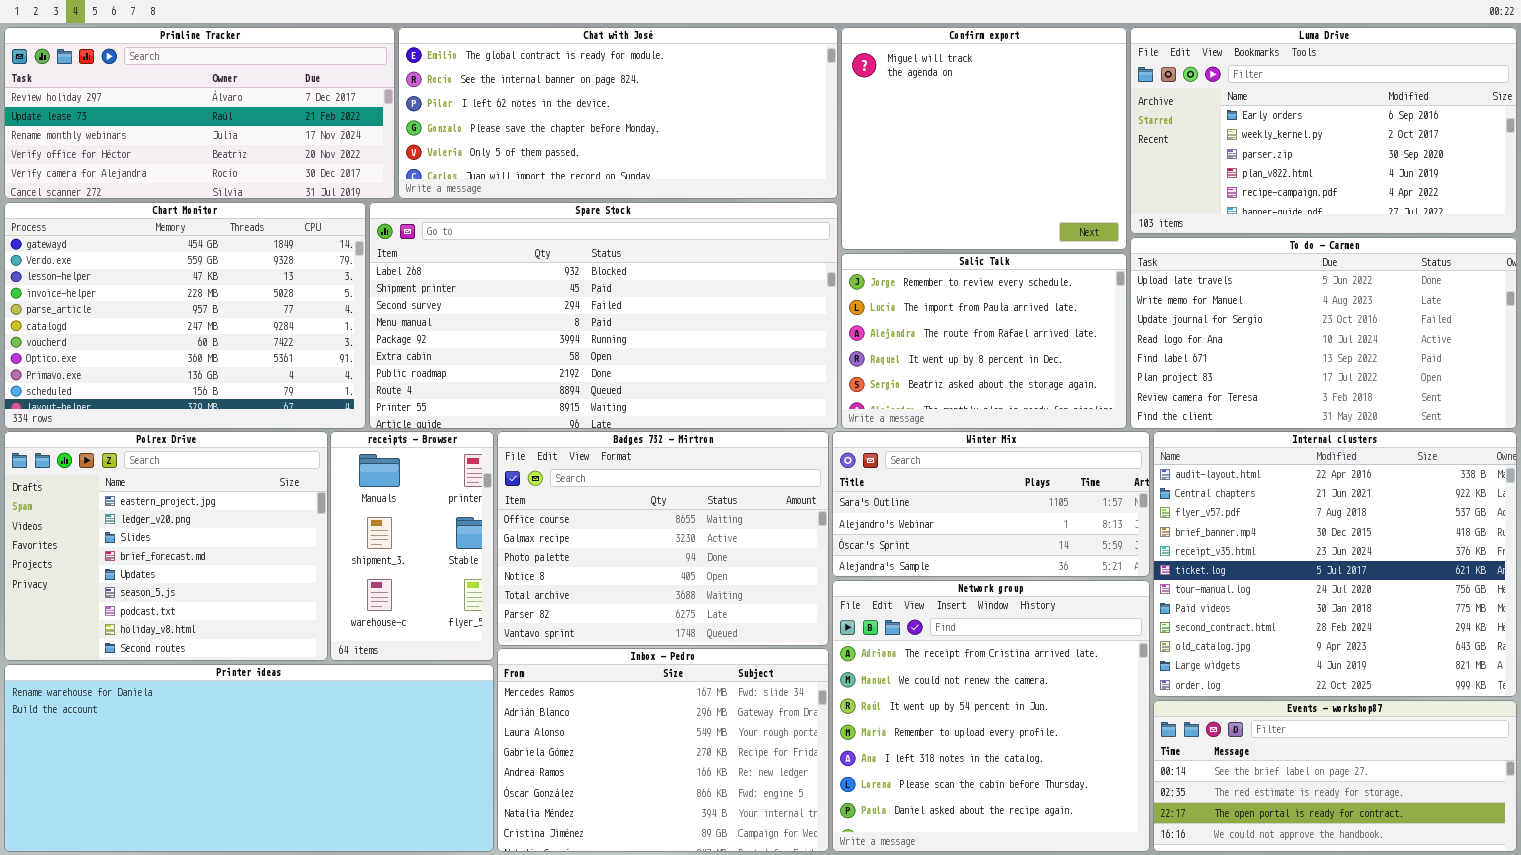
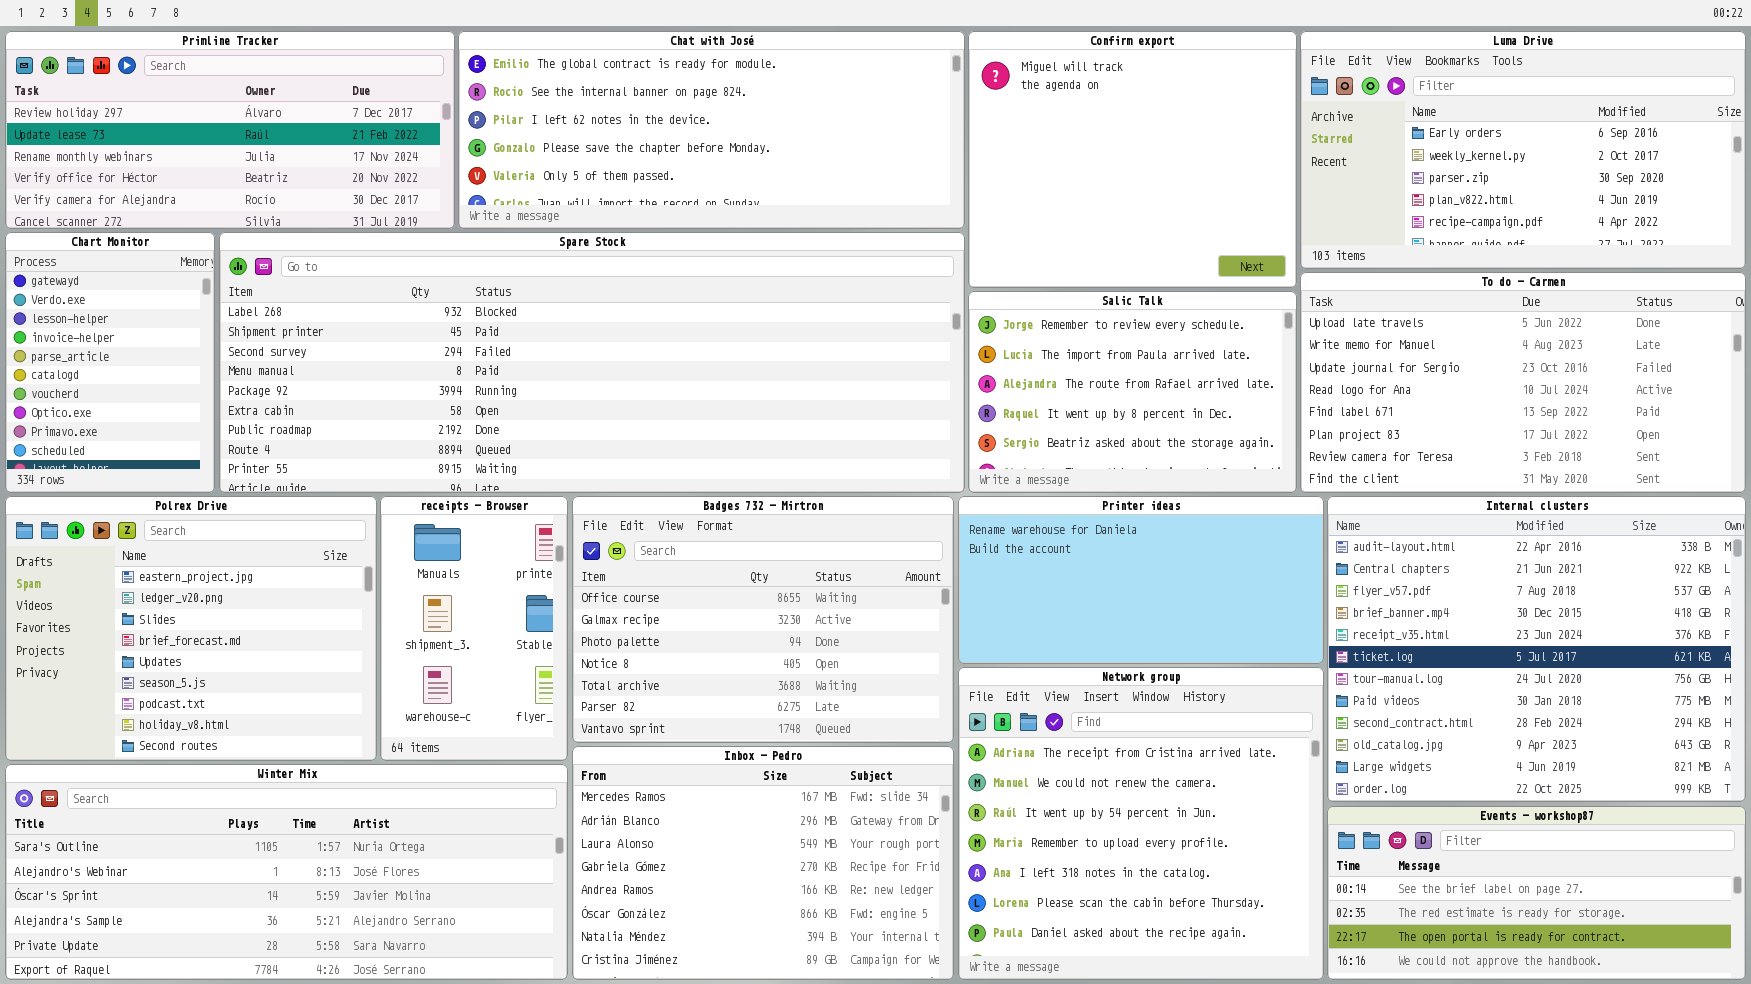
Chart Monitor: [4,202,366,429] -> [5,232,215,493], resized
Spare Stock: [369,202,838,429] -> [219,232,965,493], resized
Winter Mix: [832,431,1150,577] -> [5,764,568,980], moved, resized
Printer ideas: [4,664,494,852] -> [958,496,1324,664], moved, resized

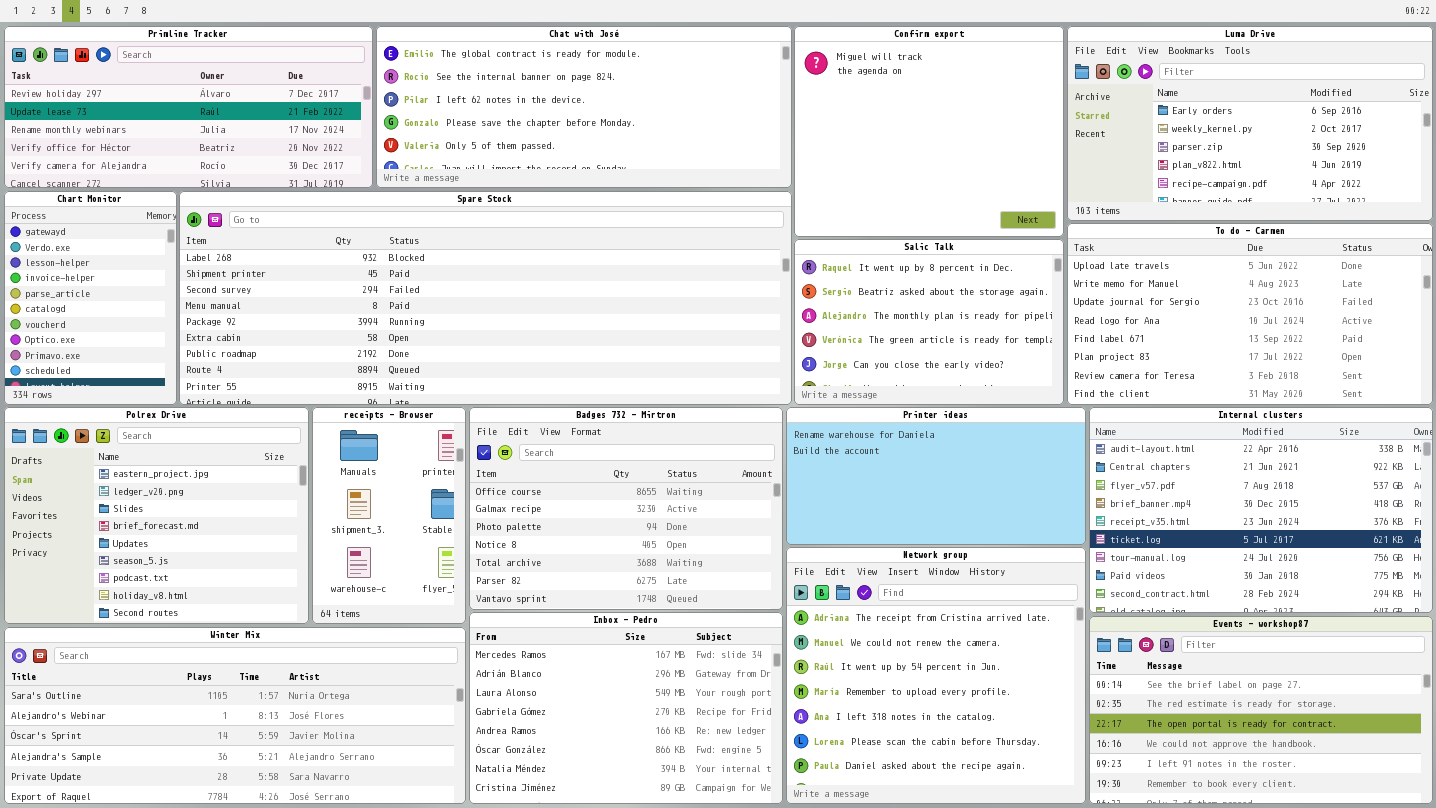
Salic Talk: [968,291,1297,493] -> [794,239,1064,405], scrolled down 3 rows
Internal clusters: [1327,496,1746,802] -> [1089,407,1433,613], resized
Events - workshop87: [1327,806,1746,980] -> [1089,616,1433,804], resized

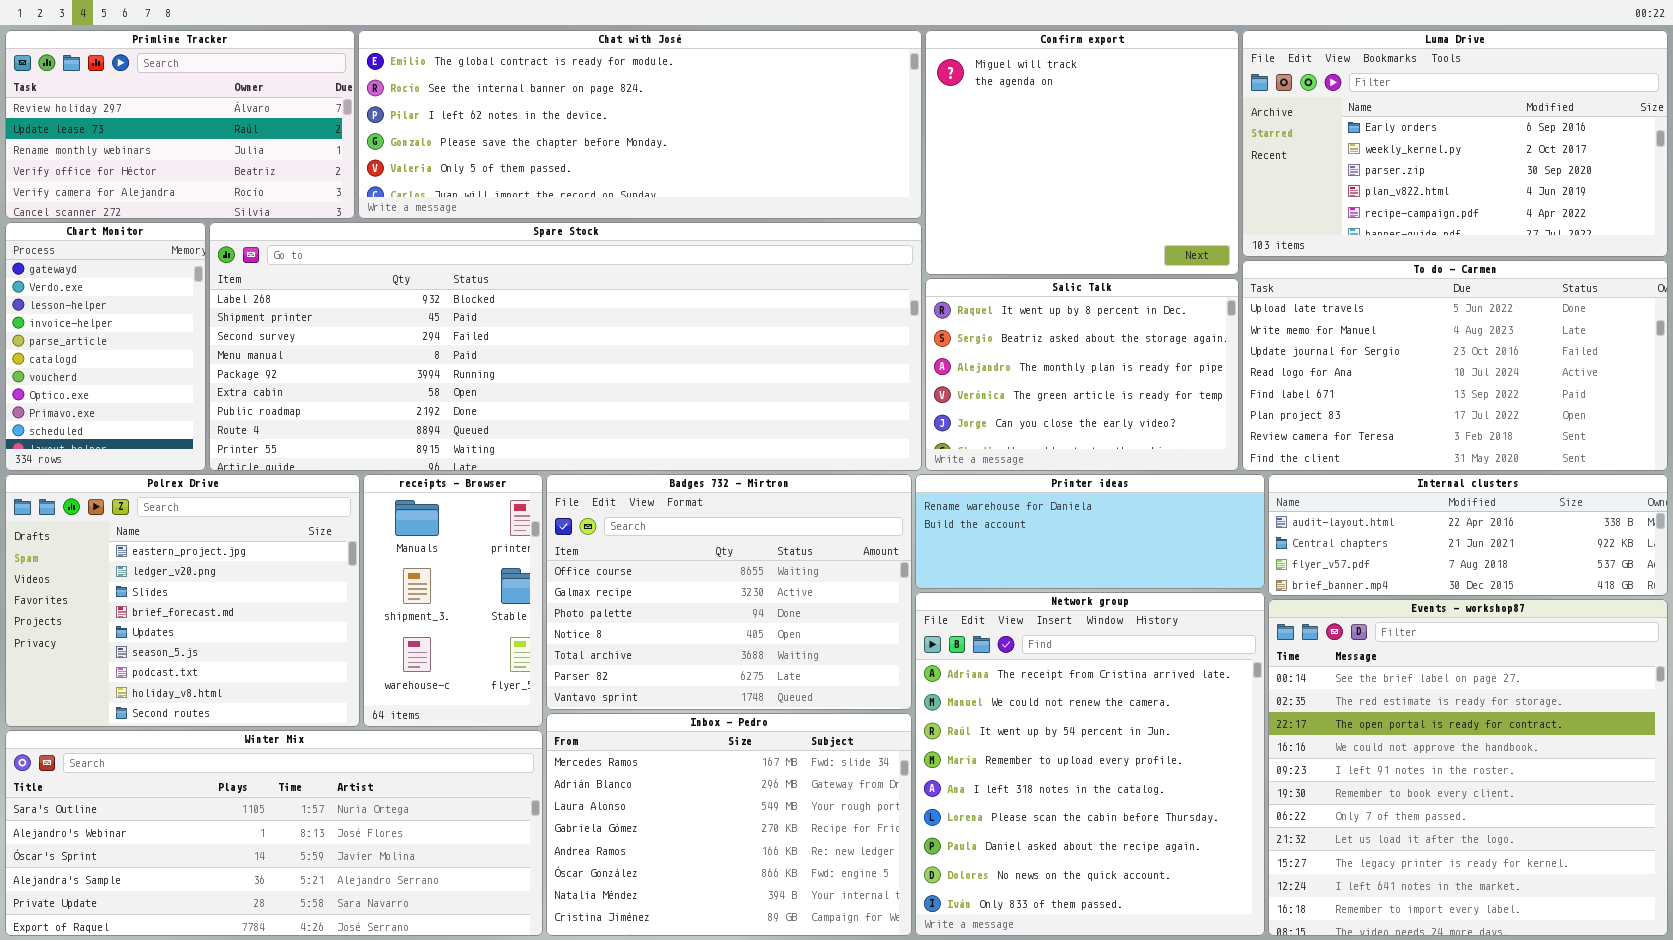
Primline Tracker: [4,26,373,188] -> [5,30,355,219], resized
Chat with José: [376,26,792,188] -> [358,30,922,219], resized
Printer ideas: [786,407,1086,545] -> [915,474,1265,589], resized
Internal clusters: [1089,407,1433,613] -> [1268,474,1668,596], resized
Network group: [786,547,1086,804] -> [915,592,1265,936], resized
Events - workshop87: [1089,616,1433,804] -> [1268,599,1668,936], resized

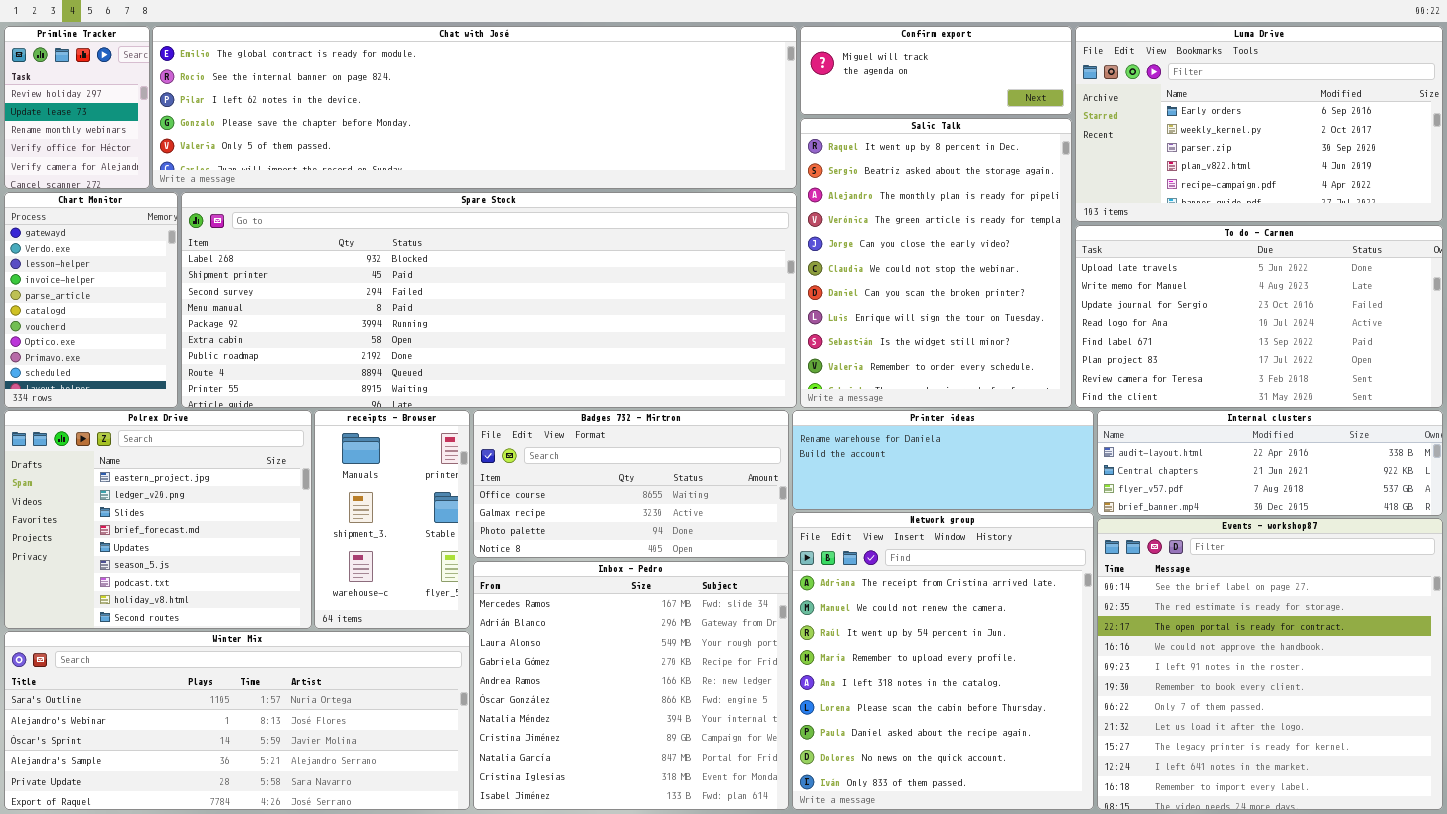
Primline Tracker: [5,30,355,219] -> [4,26,150,189], resized
Chat with José: [358,30,922,219] -> [152,26,797,189], resized
Confirm export: [925,30,1239,275] -> [800,26,1072,115], resized
Salic Talk: [925,278,1239,471] -> [800,118,1072,408], resized
Badges 732 - Mirtron: [546,474,912,710] -> [473,410,789,558], resized
Inbox - Pedro: [546,713,912,936] -> [473,561,789,810], resized

